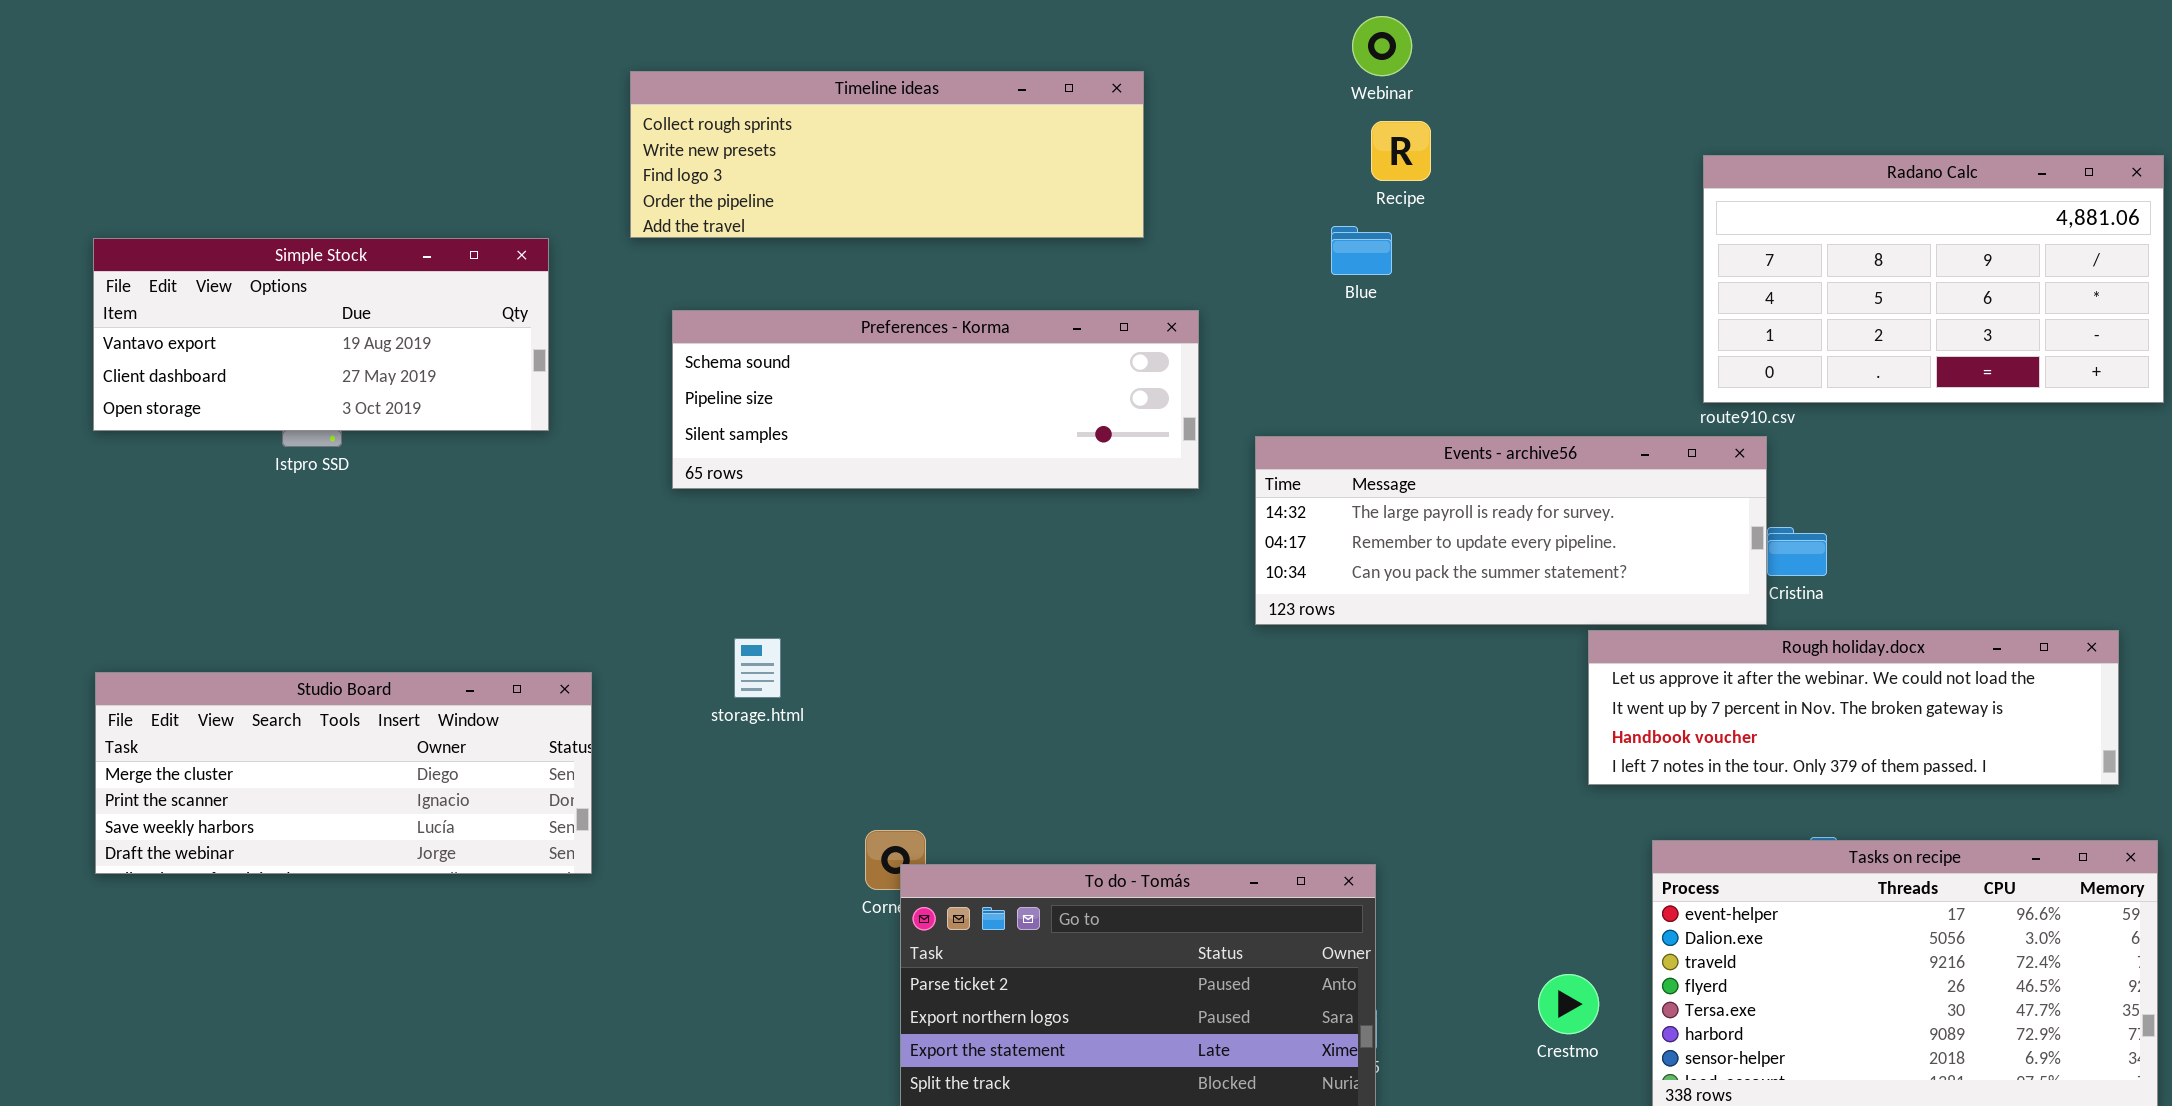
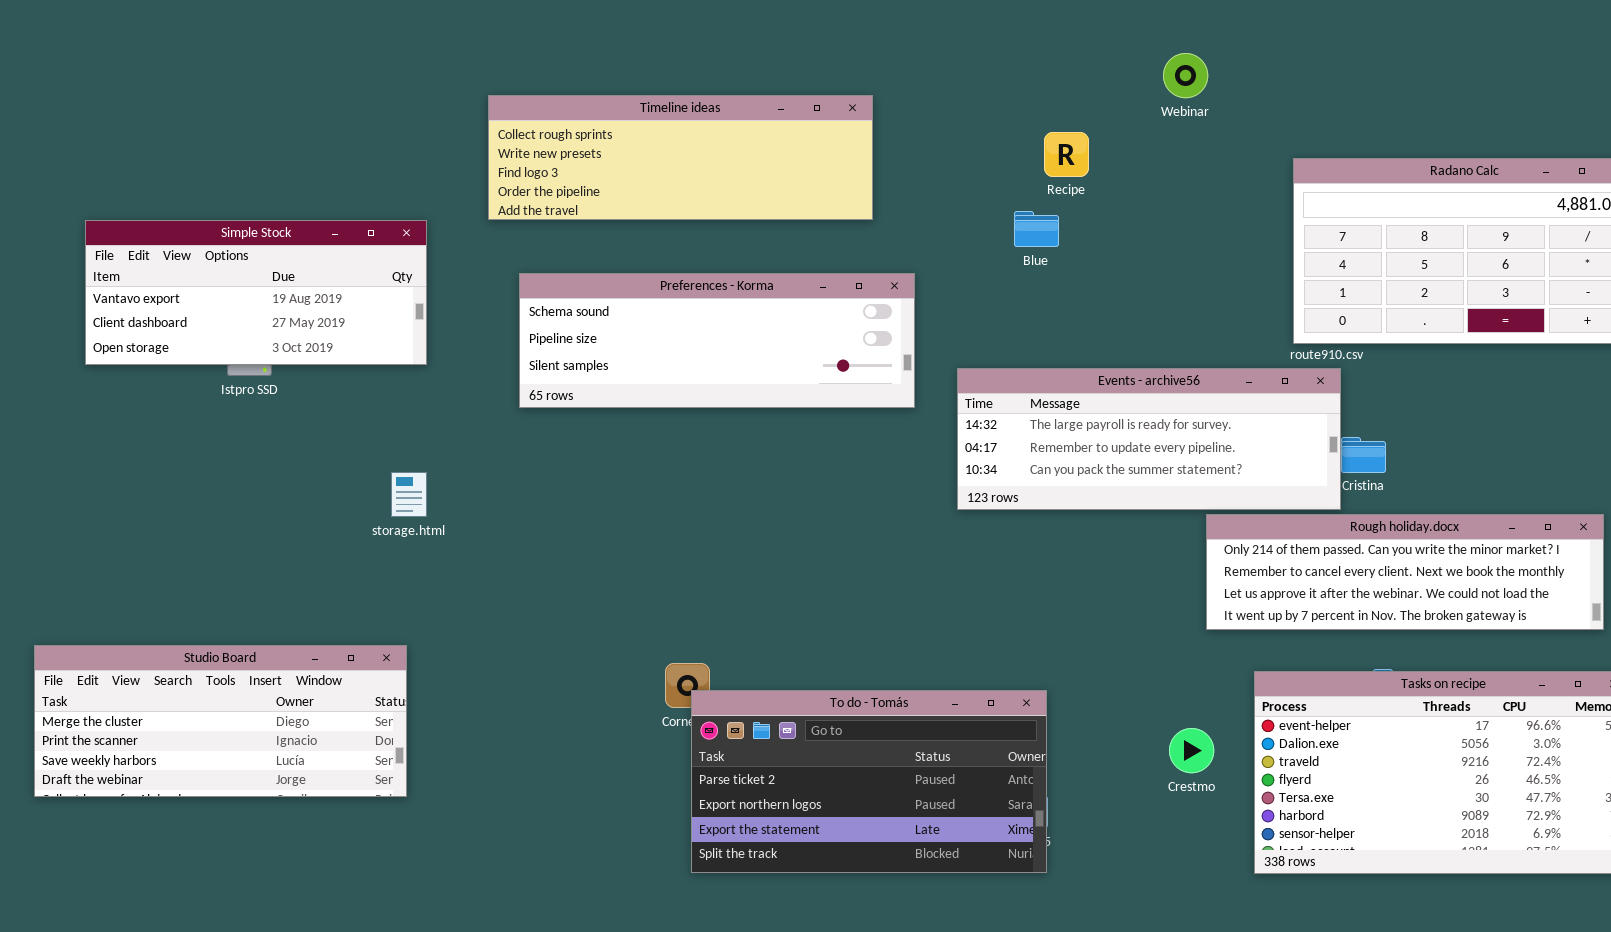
Webinar: [1352,16,1412,76] -> [1163,53,1208,98], moved
Rough holiday.docx: [1588,630,2119,785] -> [1206,514,1604,630], scrolled up 2 rows
storage.html: [734,638,781,698] -> [391,472,427,517], moved
Studio Board: [95,672,592,874] -> [34,645,407,797], moved
Crestmo: [1538,974,1599,1034] -> [1169,728,1214,773], moved

